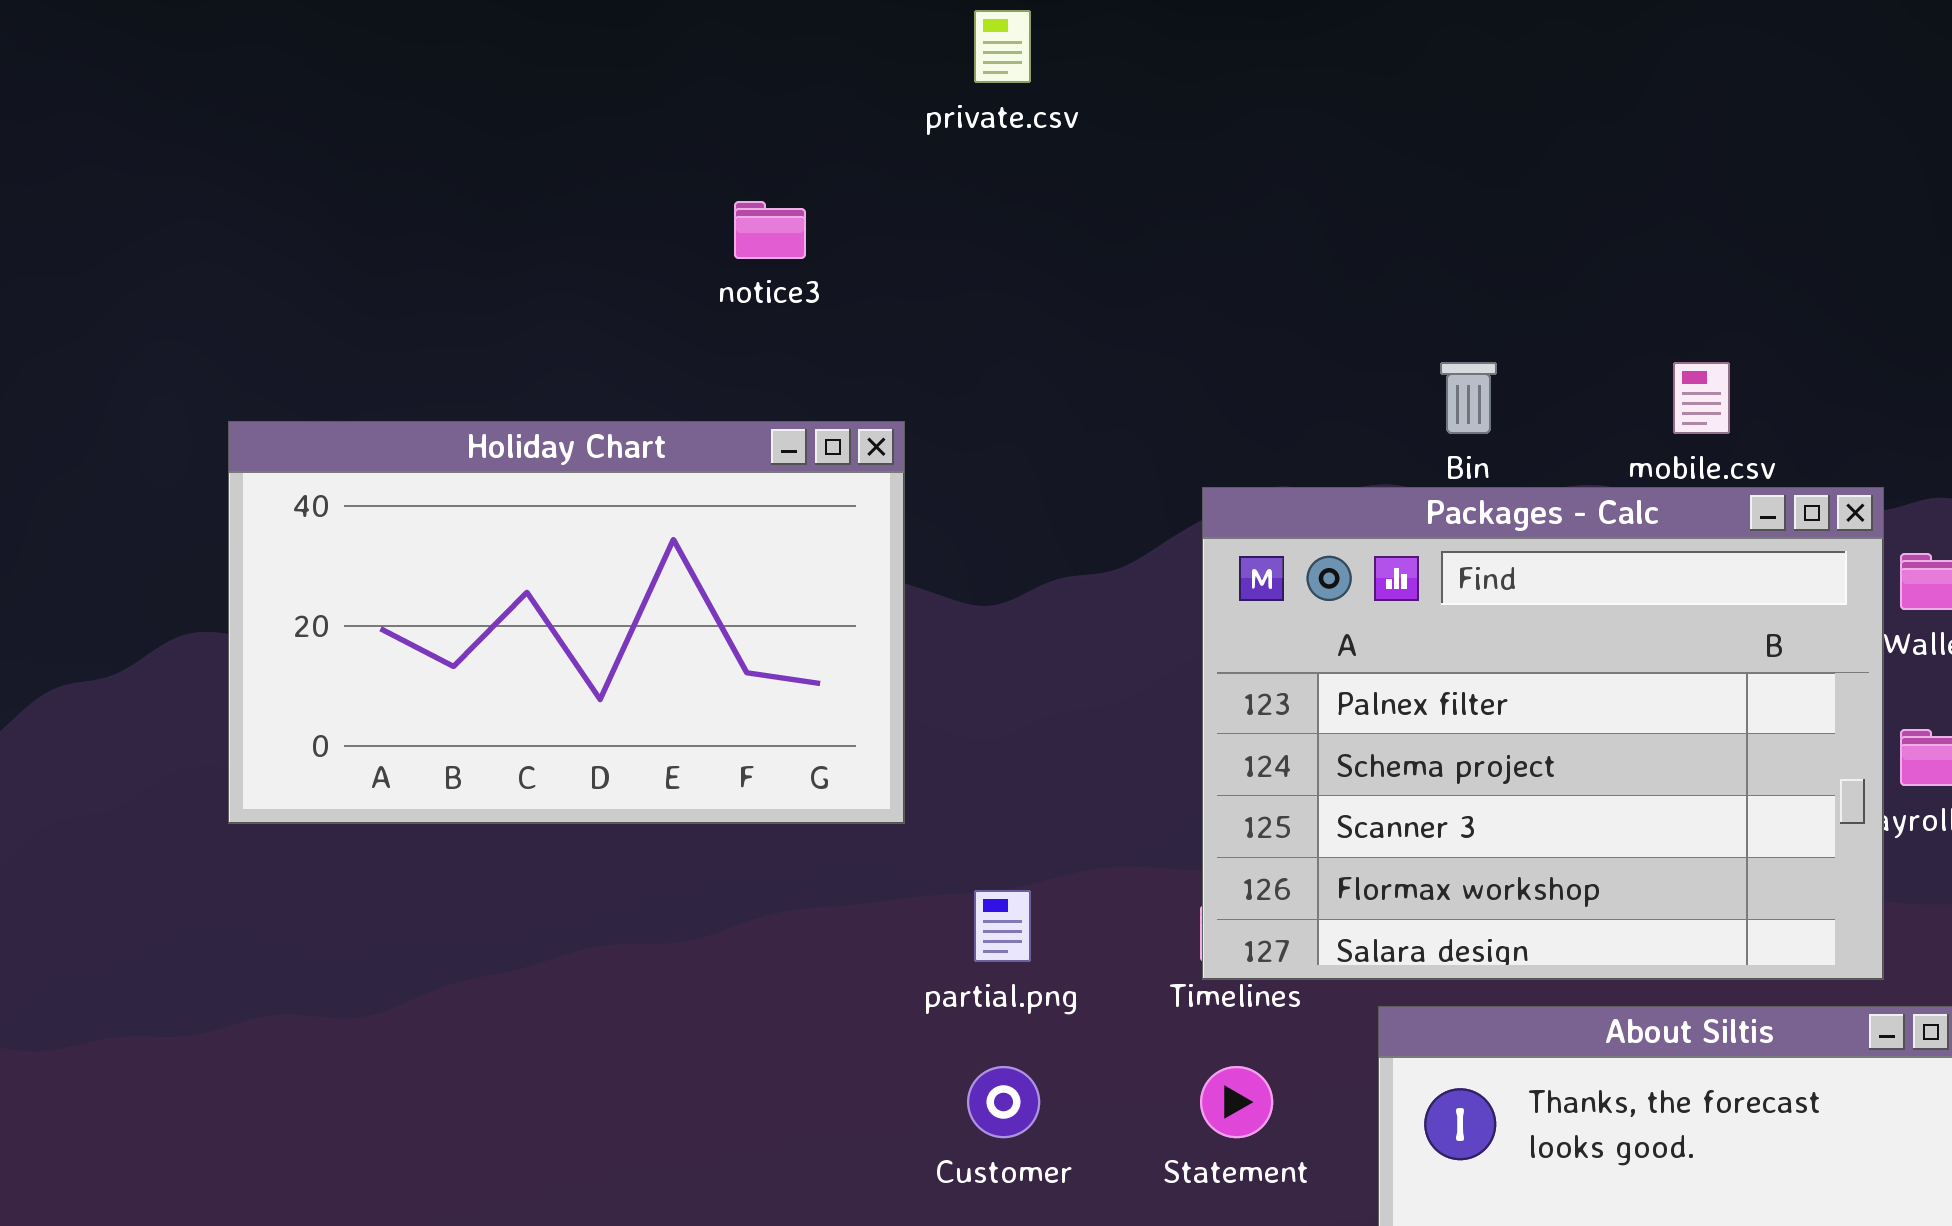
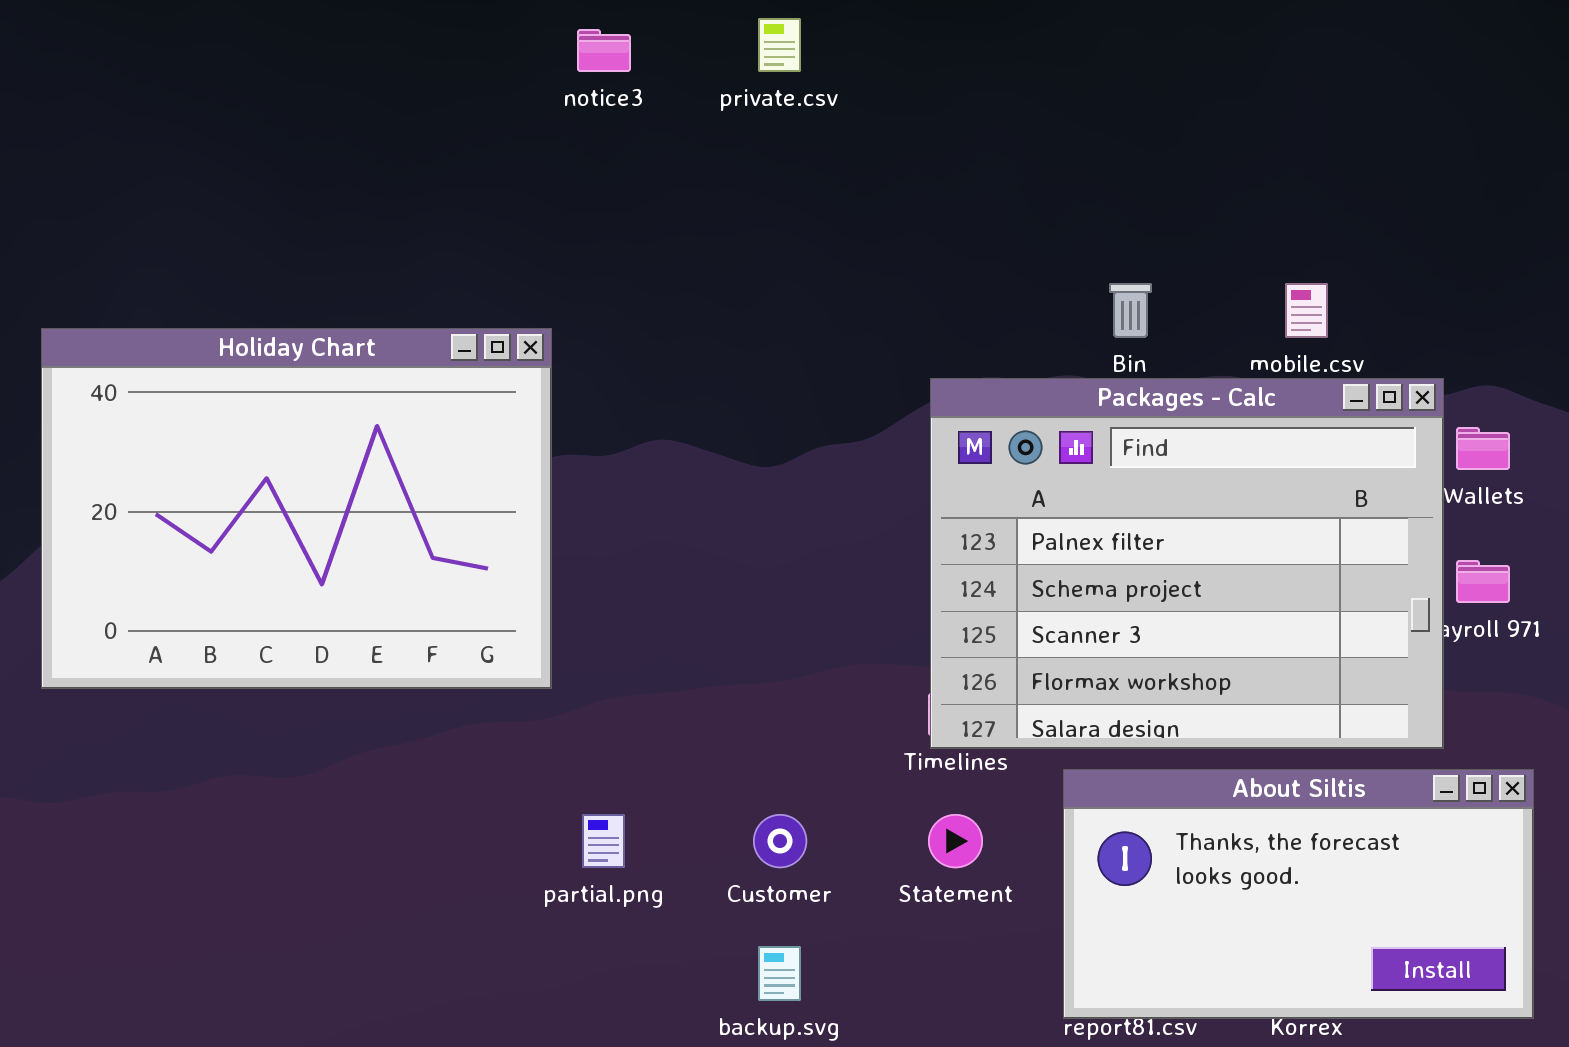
notice3: [734,201,806,259] -> [577,29,631,72], moved
Holiday Chart: [228,421,905,824] -> [41,328,552,689], moved, resized
partial.png: [974,890,1031,962] -> [582,814,625,868], moved

